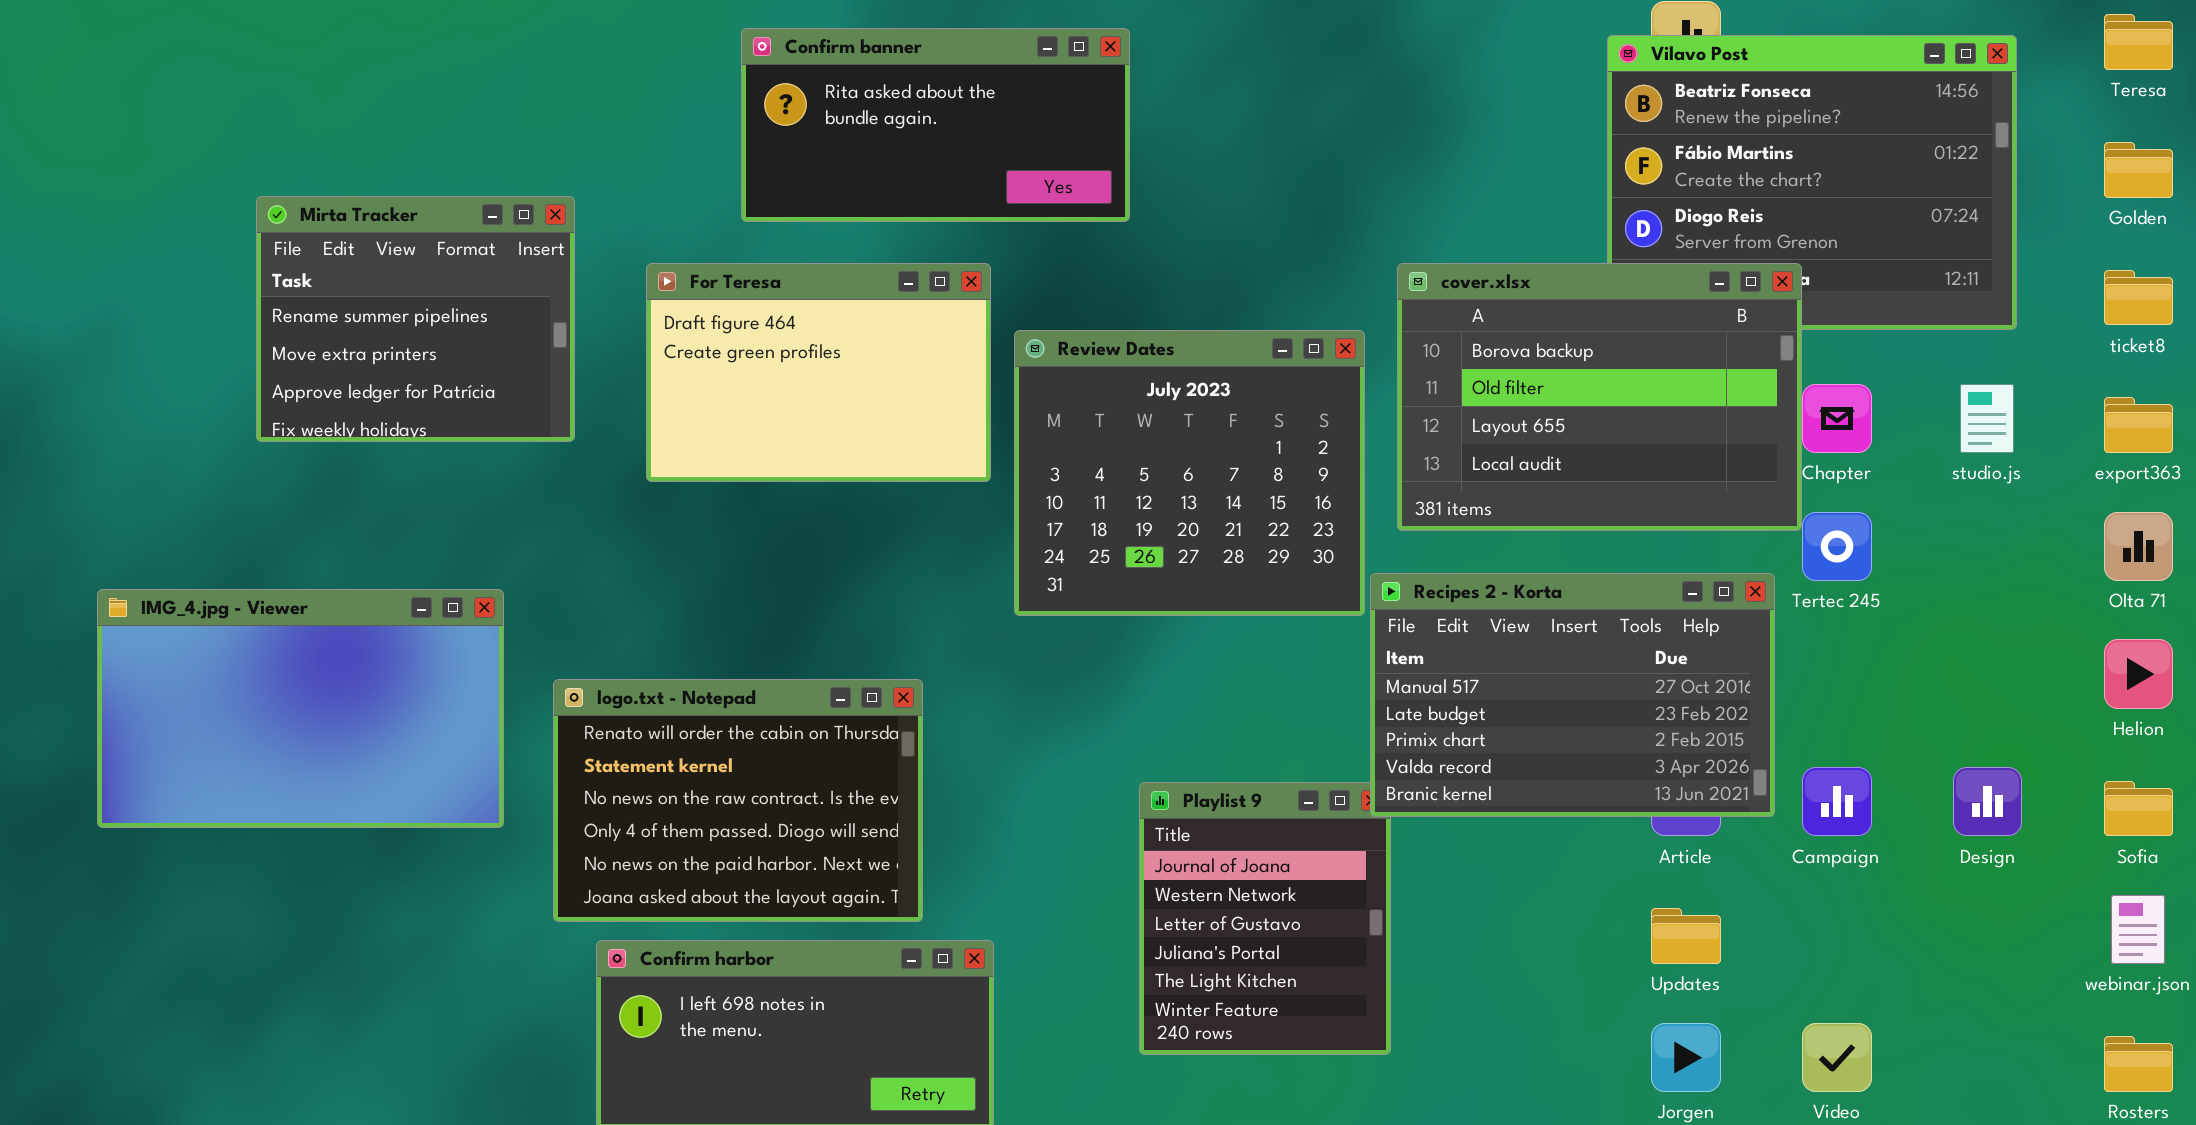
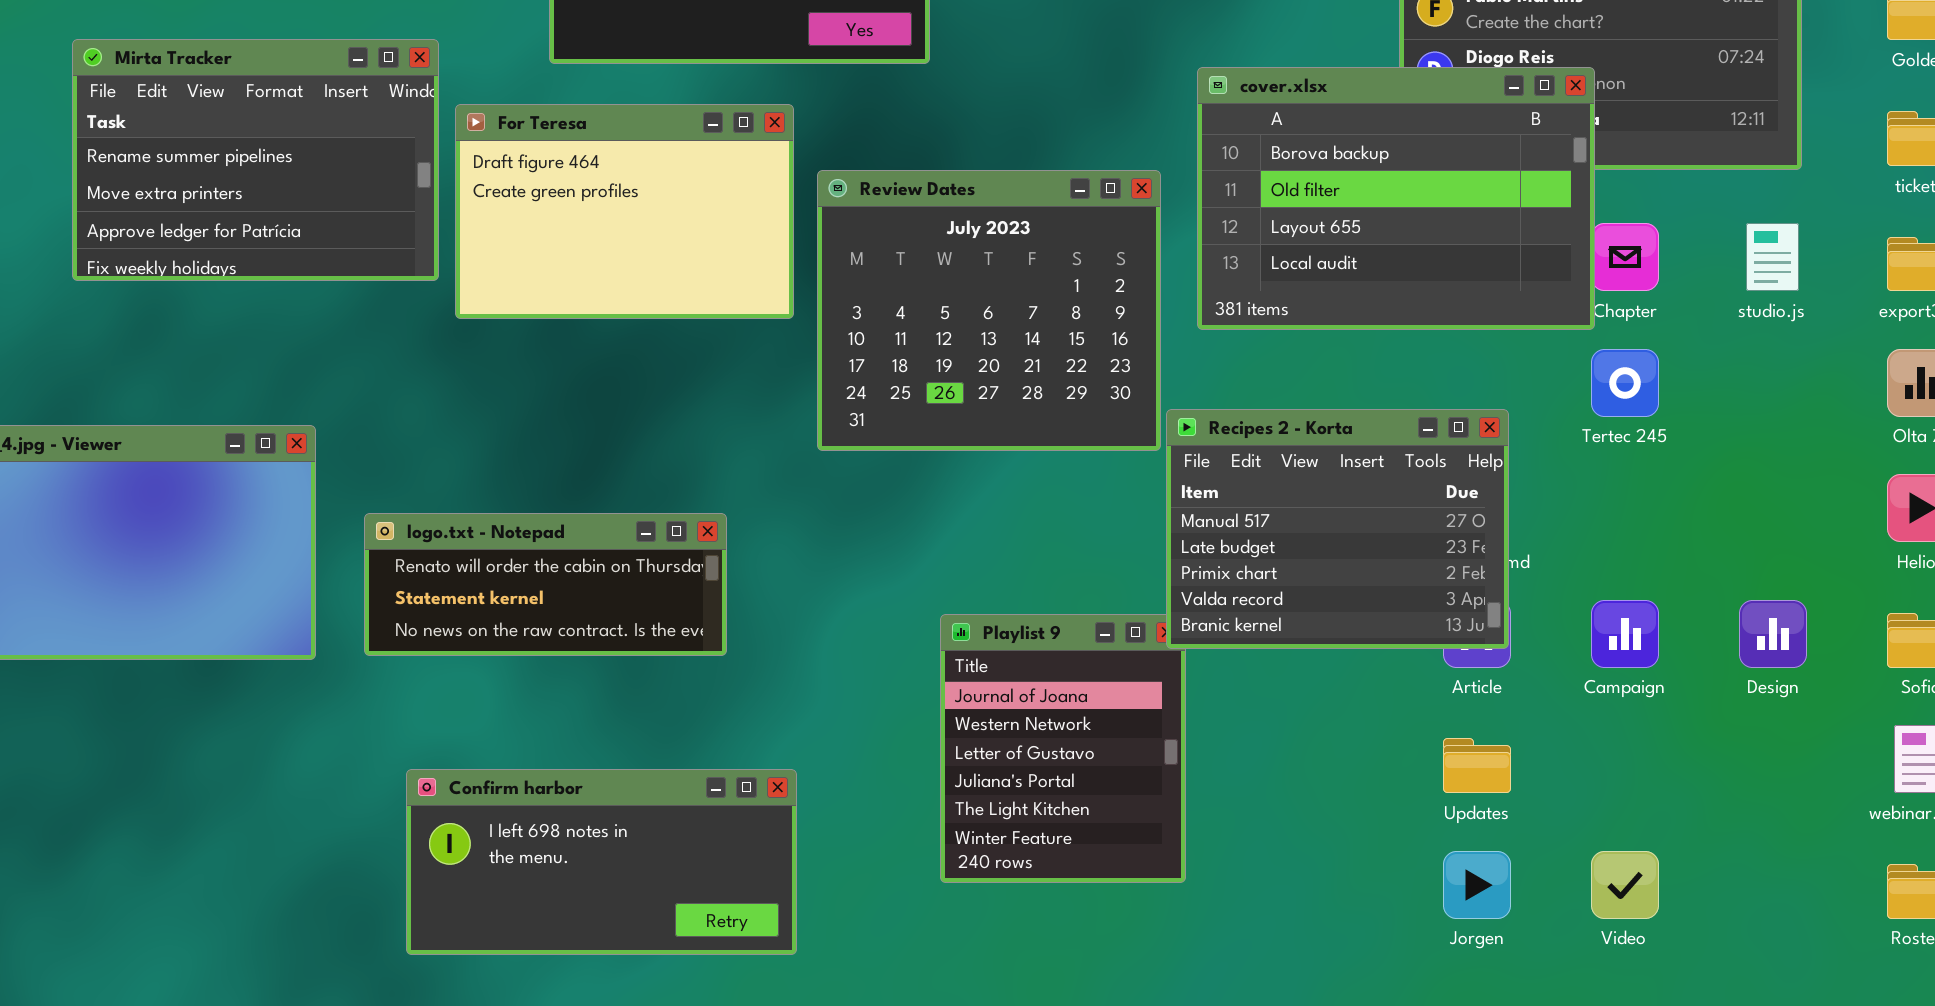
Mirta Tracker: [256,196,575,442] -> [72,39,439,281], resized
cover.xlsx: [1397,263,1802,531] -> [1197,67,1595,330], moved
Recipes 2 - Korta: [1370,573,1775,817] -> [1166,409,1509,649], resized
logo.txt - Notepad: [553,679,923,922] -> [364,513,727,656], resized

